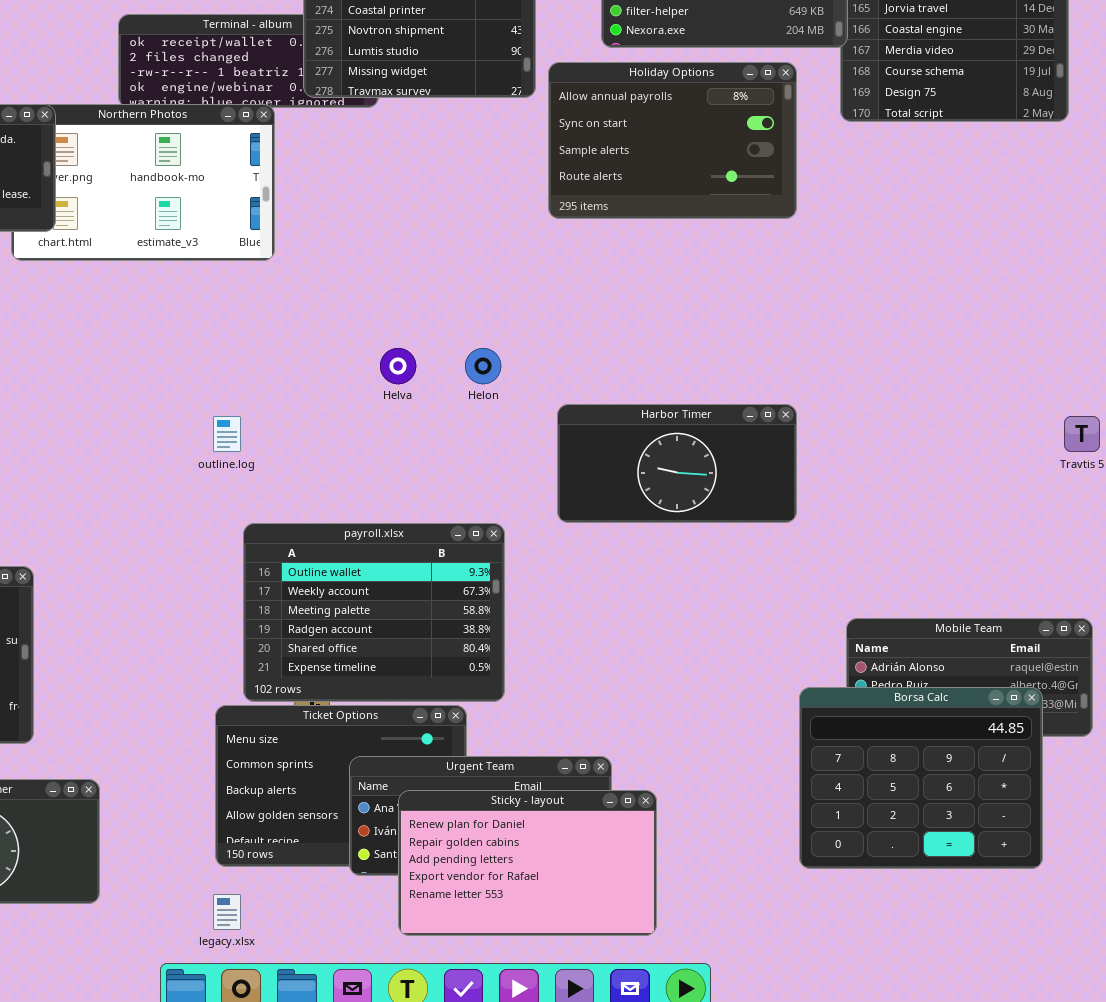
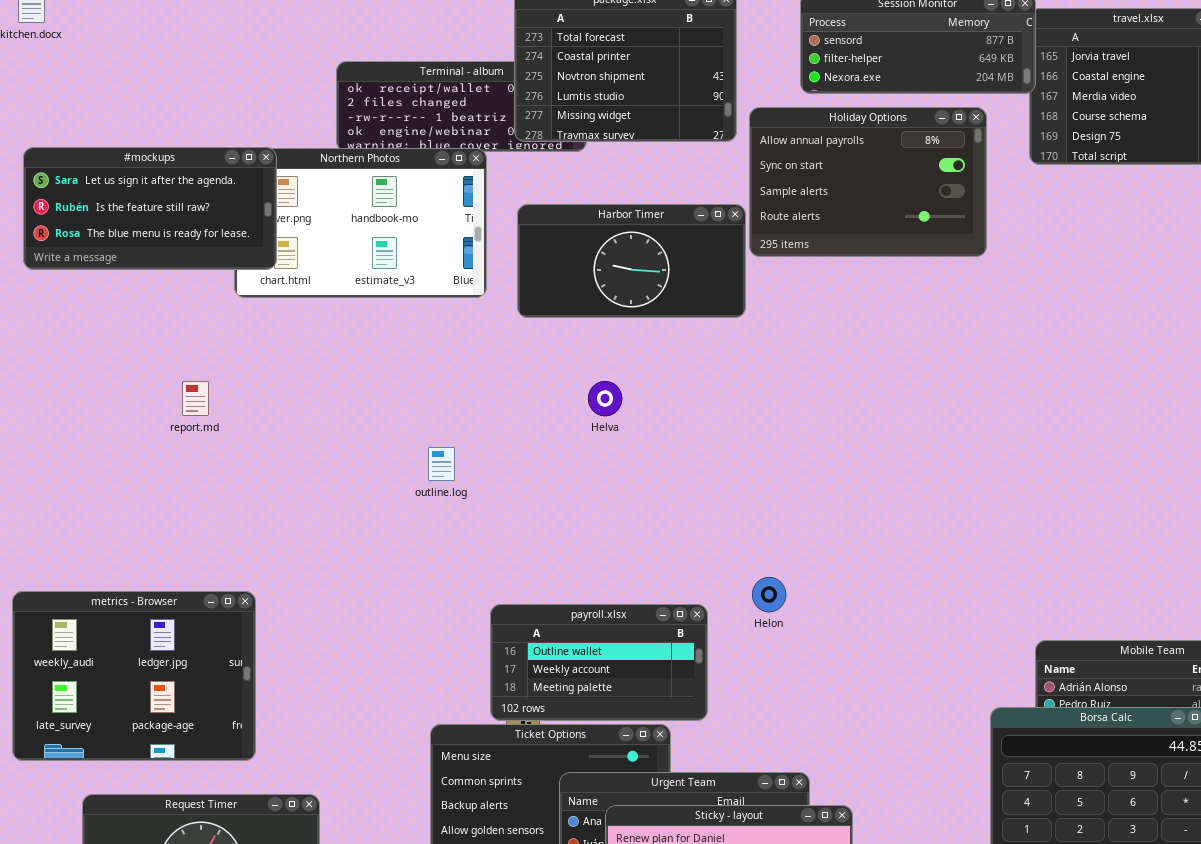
Helon: [465,348,501,384] -> [752,577,786,612], moved
Harbor Timer: [557,404,797,523] -> [517,204,746,318], moved
payroll.xlsx: [243,523,505,702] -> [490,604,708,721], resized

